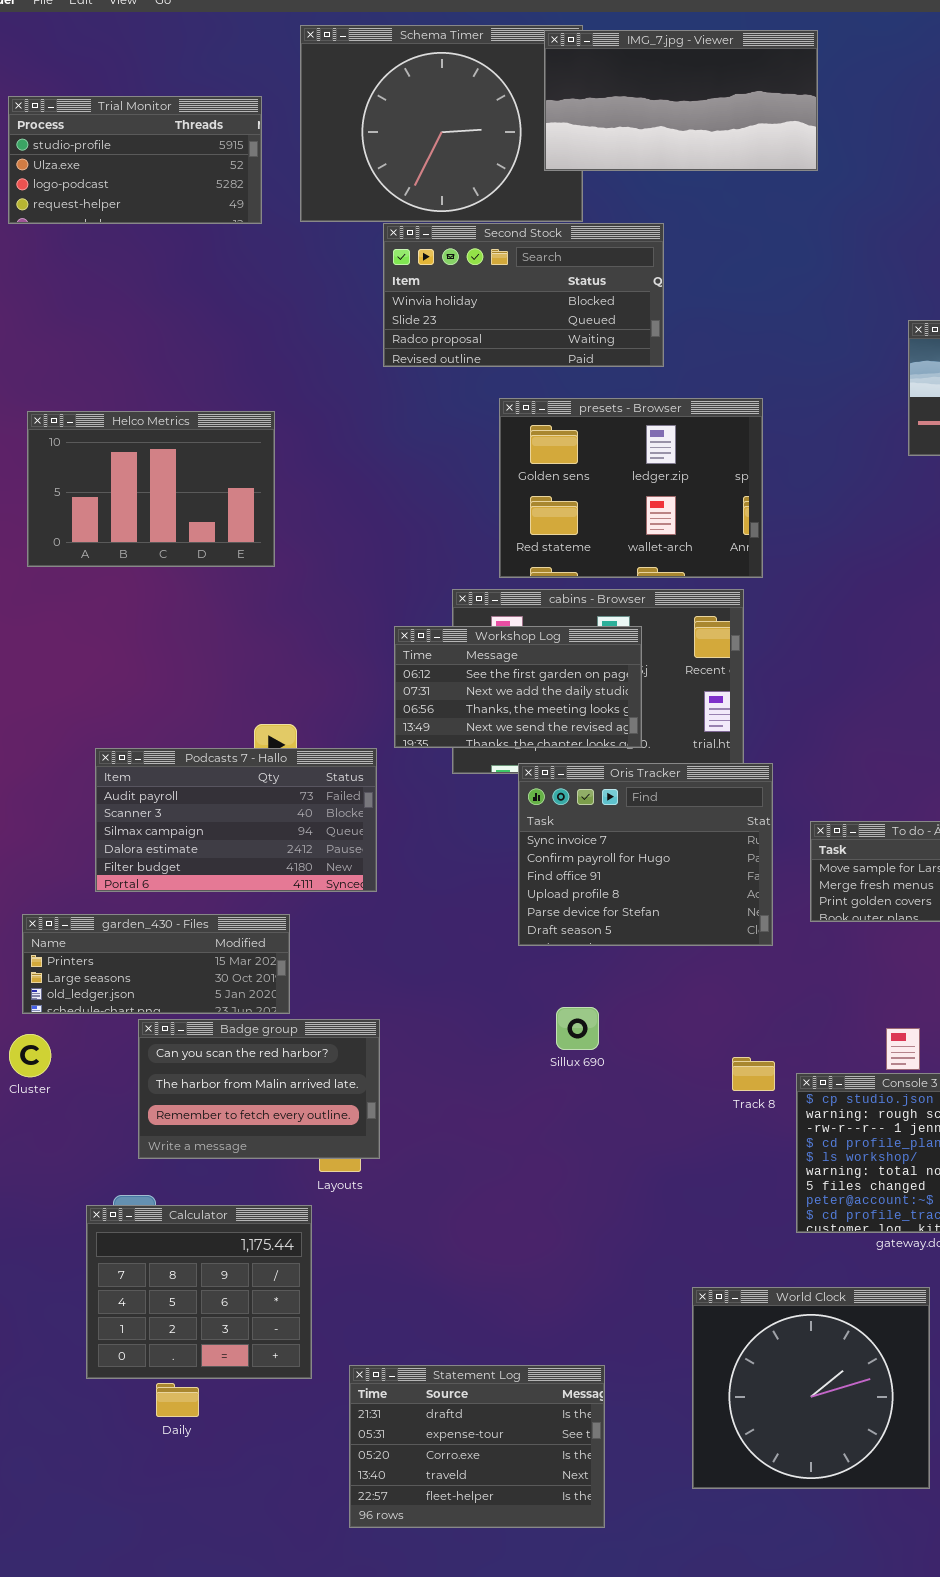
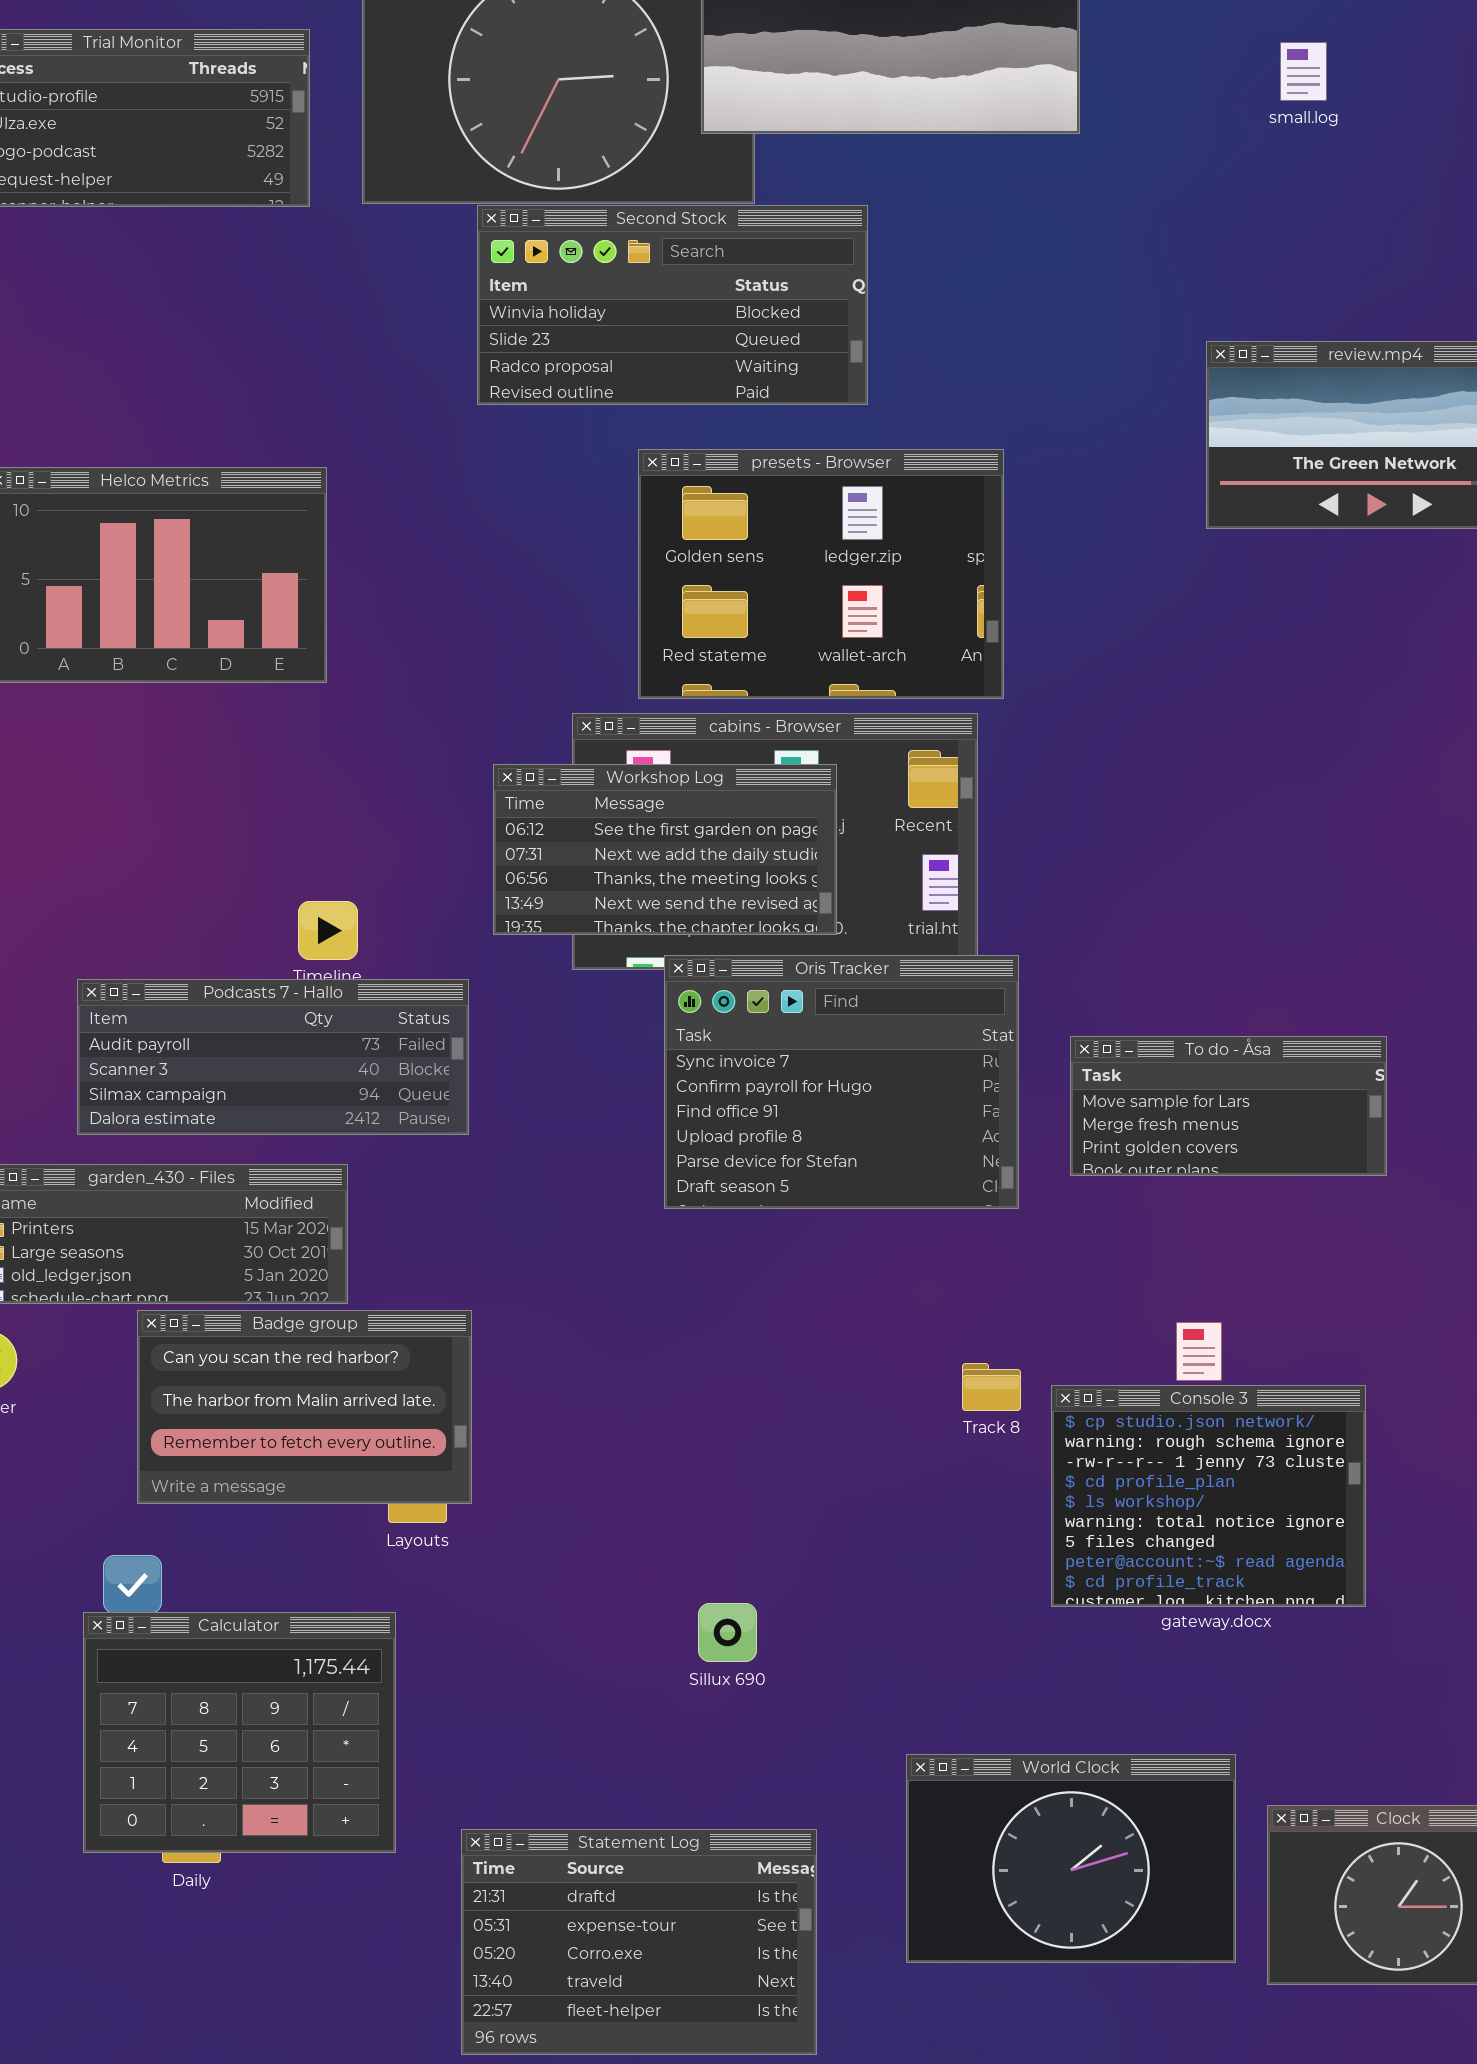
Podcasts 7 - Hallo: [95,748,377,892] -> [77,979,469,1135], resized
Sillux 690: [556,1007,599,1050] -> [698,1603,757,1662], moved
Calculator: [86,1205,312,1379] -> [83,1612,396,1853], moved
World Clock: [692,1287,930,1489] -> [906,1754,1236,1963], resized
Statement Log: [349,1365,605,1528] -> [461,1829,817,2055], moved

